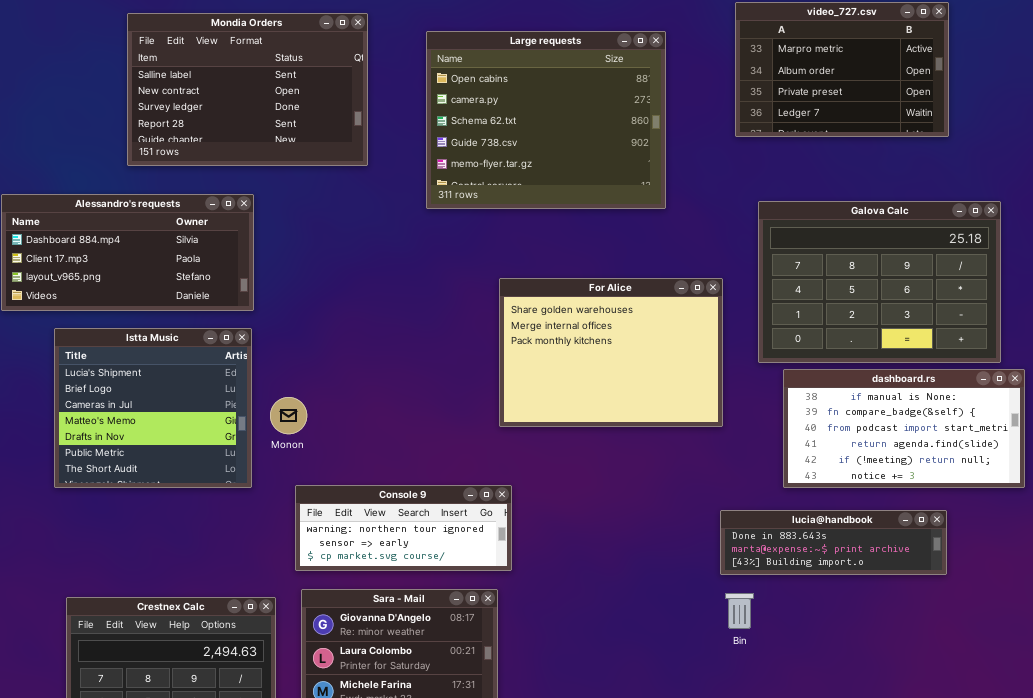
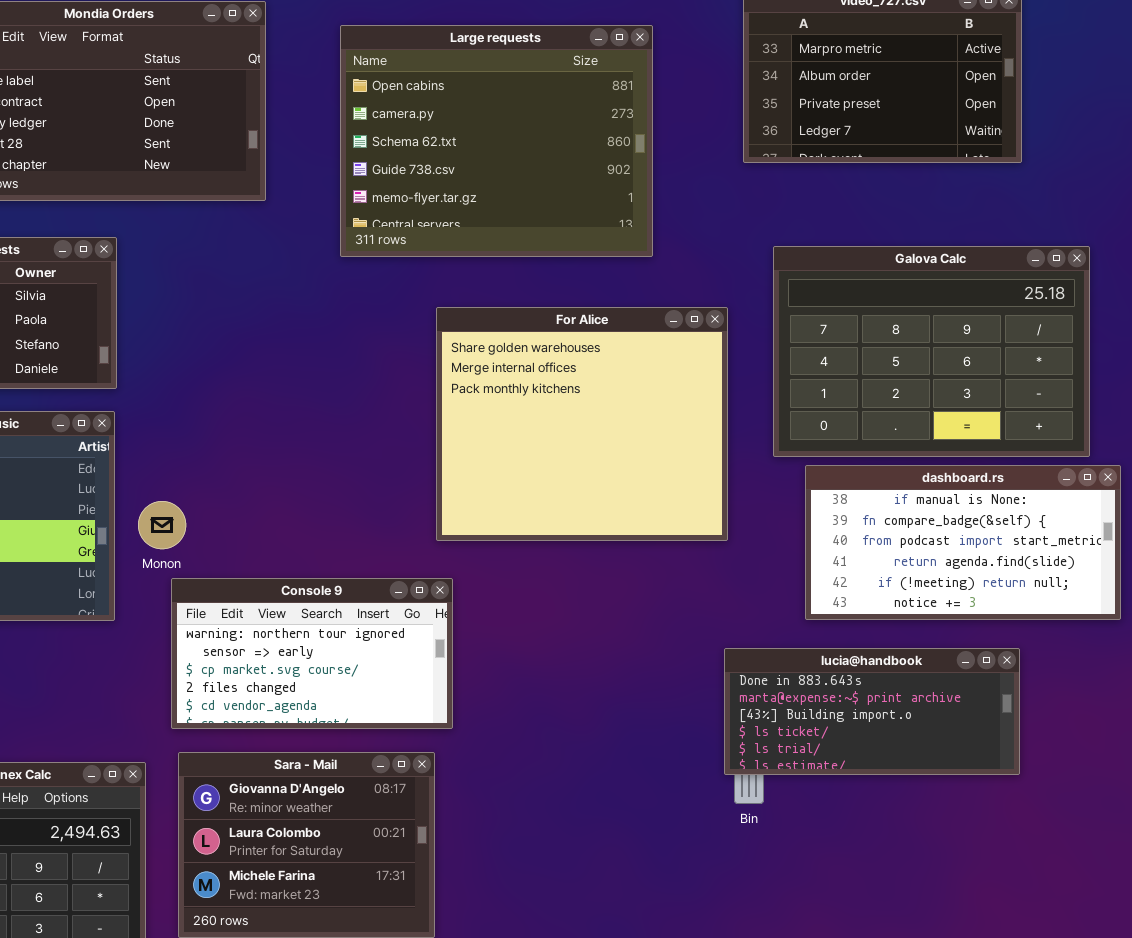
For Alice: [499,278,723,427] -> [436,307,728,541], resized
Console 9: [295,485,512,571] -> [171,578,453,729], resized
lucia@handbook: [720,510,947,575] -> [724,648,1020,775], resized

